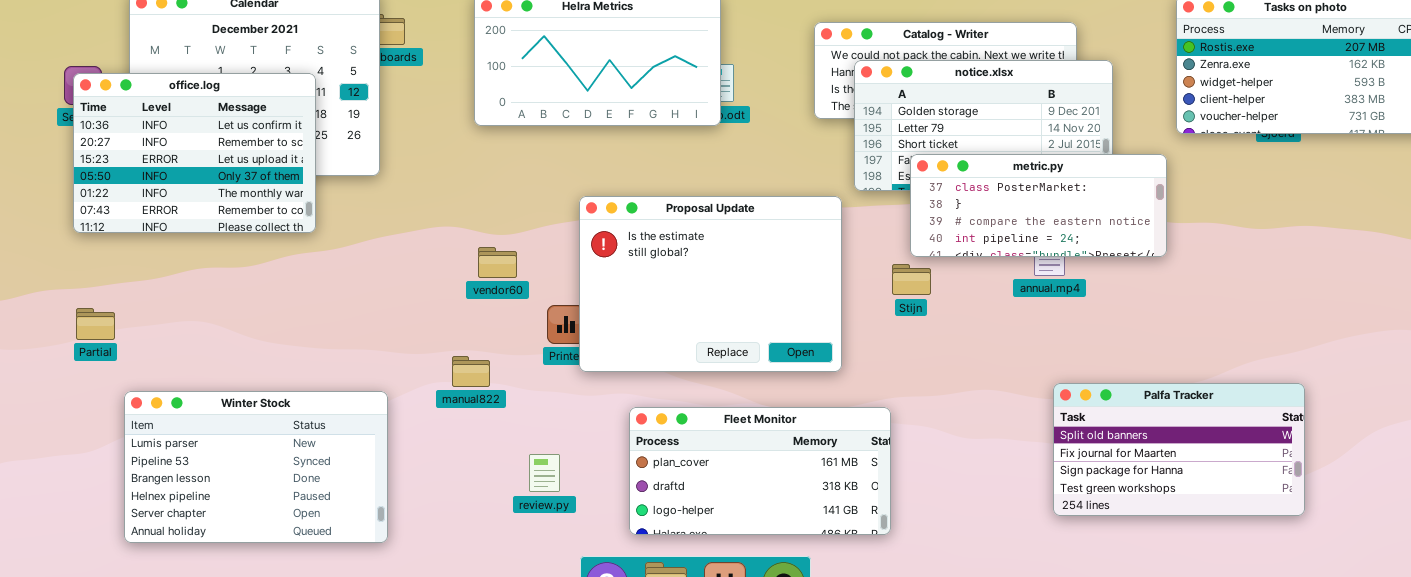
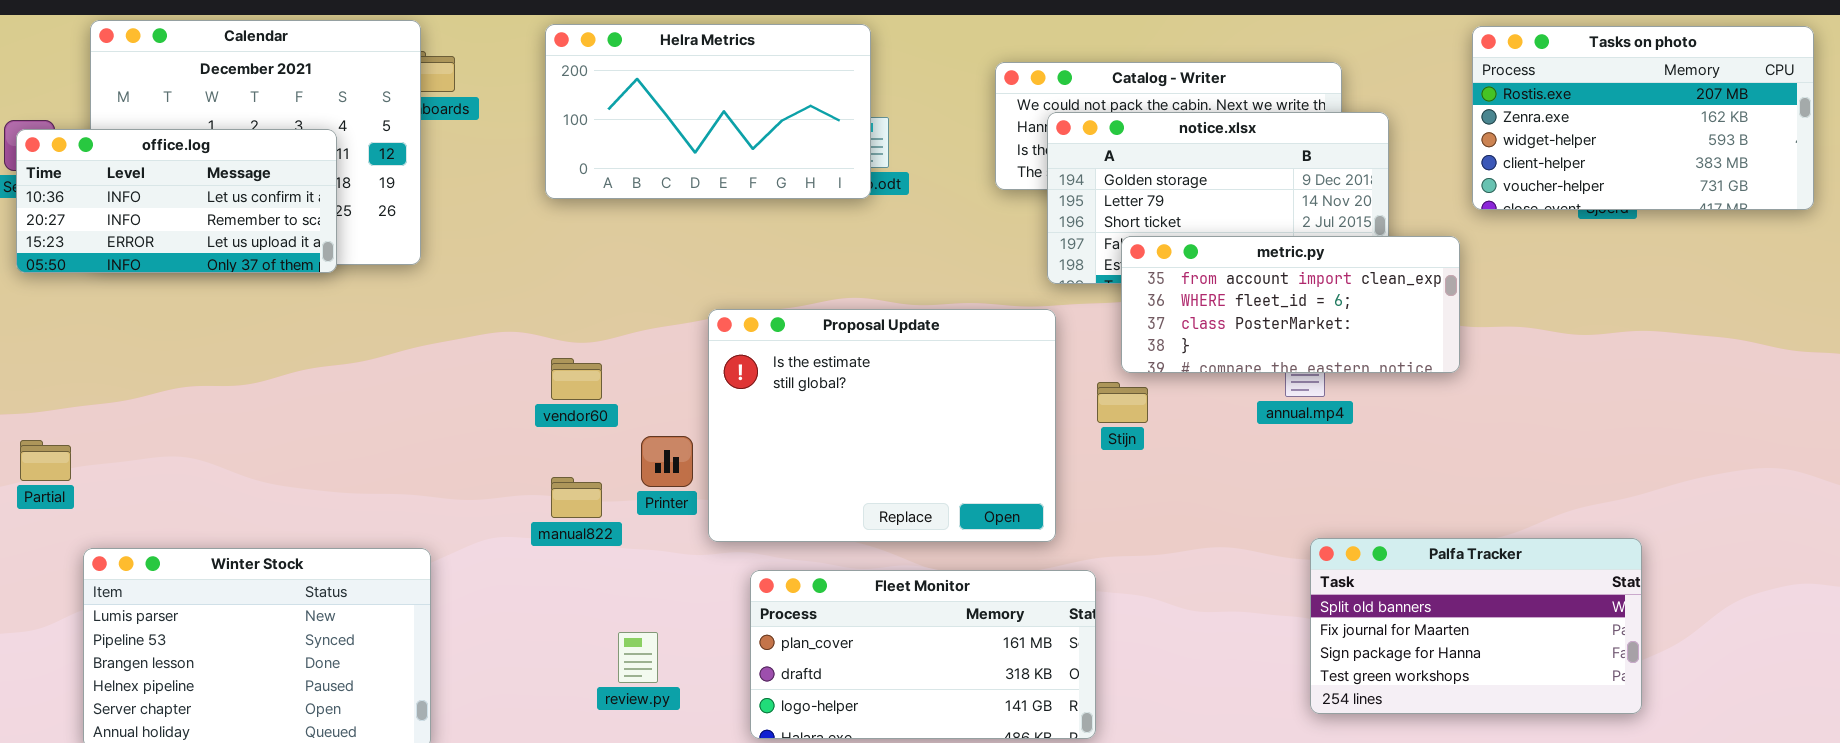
office.log: [73,73,316,233] -> [16,129,337,273], resized
metric.py: [910,154,1167,257] -> [1121,236,1460,373], scrolled up 2 rows
Proposal Update: [579,196,842,372] -> [708,309,1056,542], moved
manual822: [452,356,490,387] -> [551,477,602,518], moved

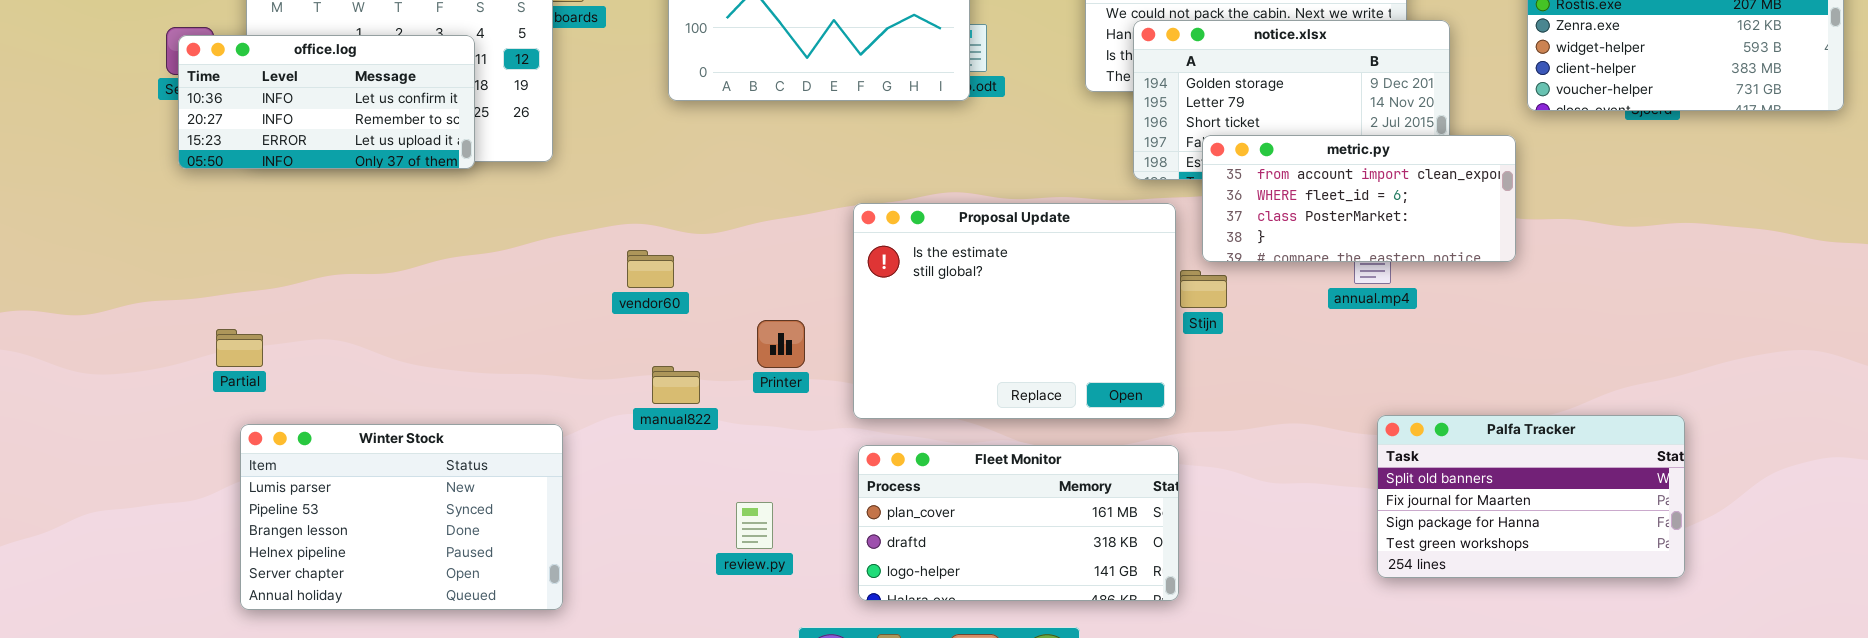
Proposal Update: [708,309,1056,542] -> [853,203,1176,419], moved
vendor60: [551,358,602,400] -> [627,250,674,288], moved
Partial: [20,440,71,481] -> [216,329,263,367], moved
manual822: [551,477,602,518] -> [652,366,700,404], moved

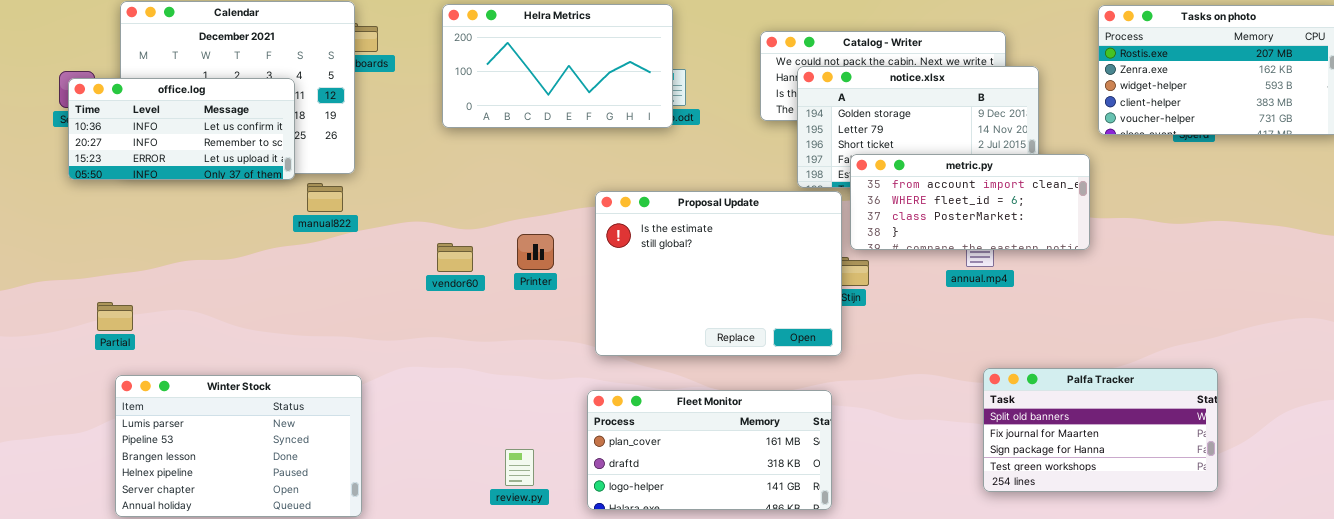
Proposal Update: [853,203,1176,419] -> [595,191,842,356], moved
vendor60: [627,250,674,288] -> [437,243,473,272], moved
Printer: [757,320,805,368] -> [517,234,554,270], moved
manual822: [652,366,700,404] -> [307,183,343,212], moved
review.py: [736,502,773,549] -> [505,449,534,486], moved

